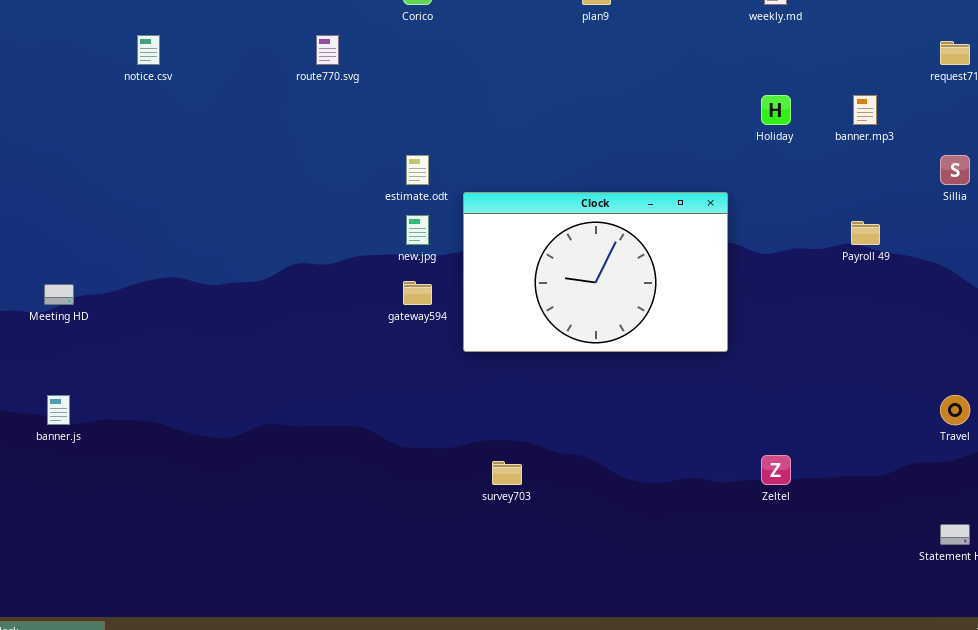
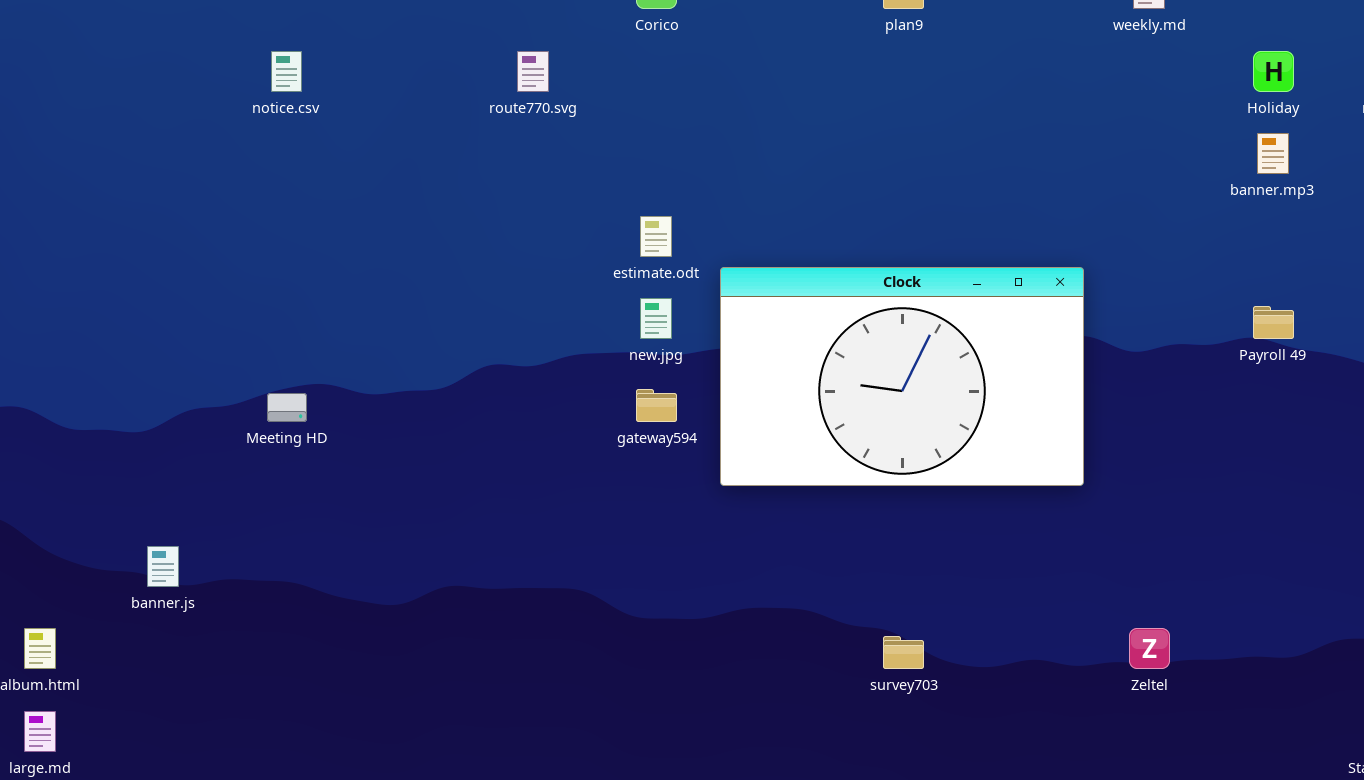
Holiday: [761,95,791,125] -> [1253,51,1294,92], moved
Meeting HD: [44,284,74,305] -> [267,393,307,422], moved
survey703: [492,461,522,485] -> [883,636,924,669], moved

